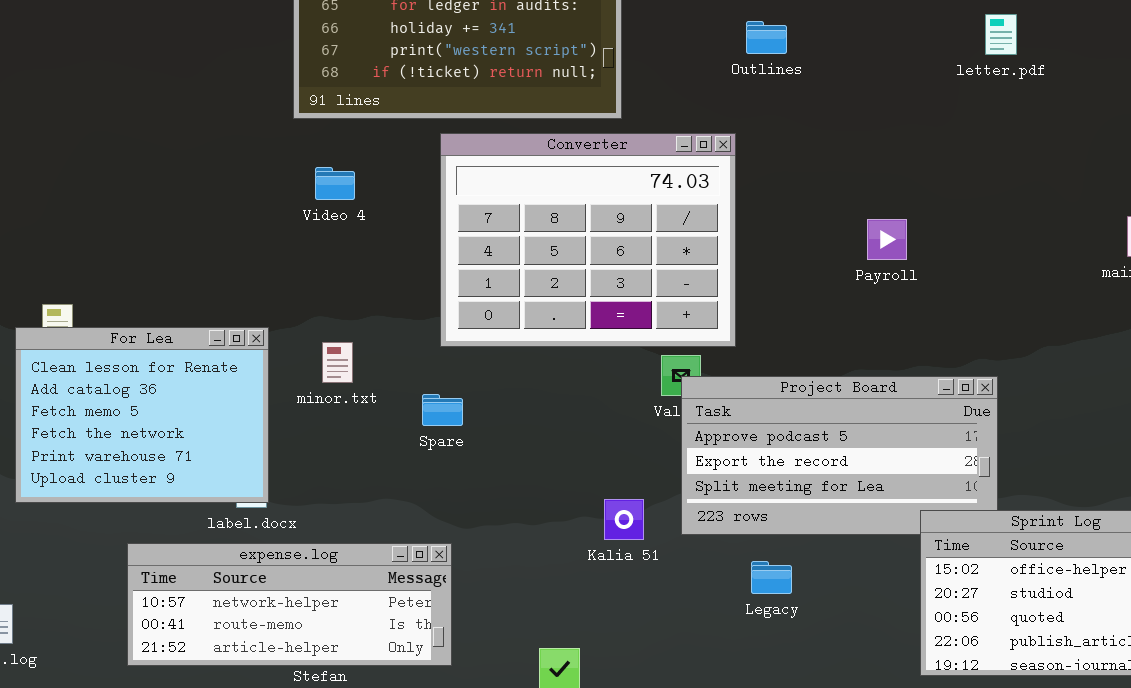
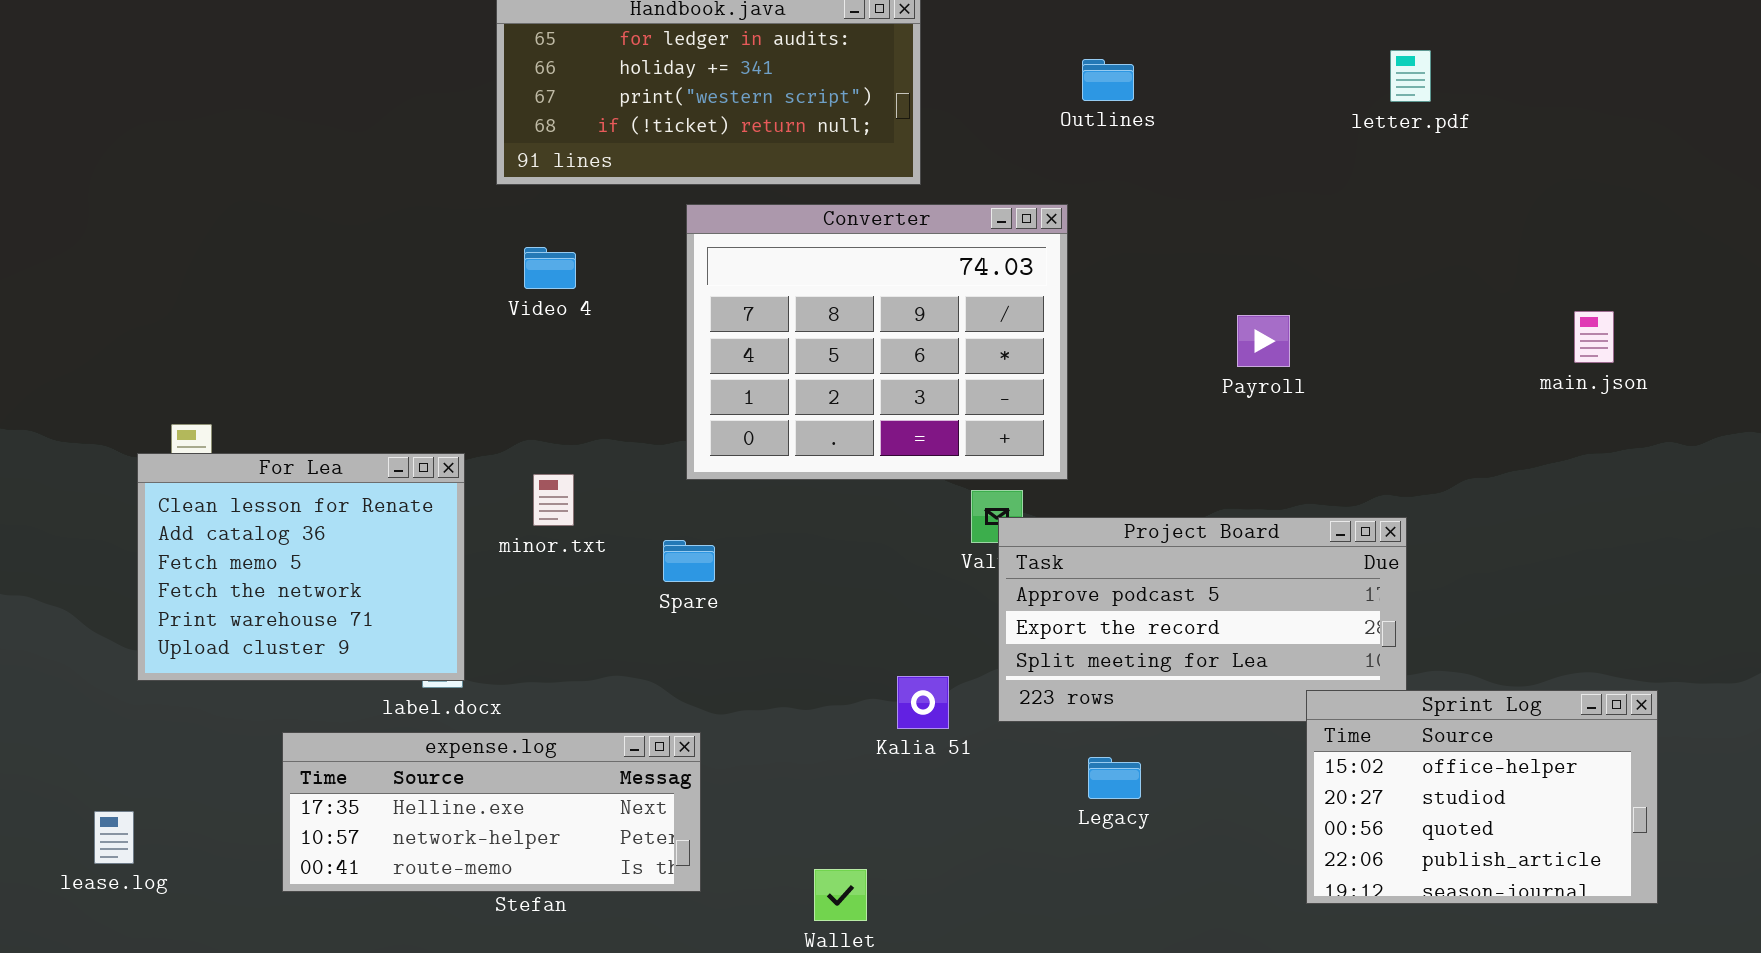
expense.log: [127,543,452,666] -> [282,732,701,892], scrolled up 1 row

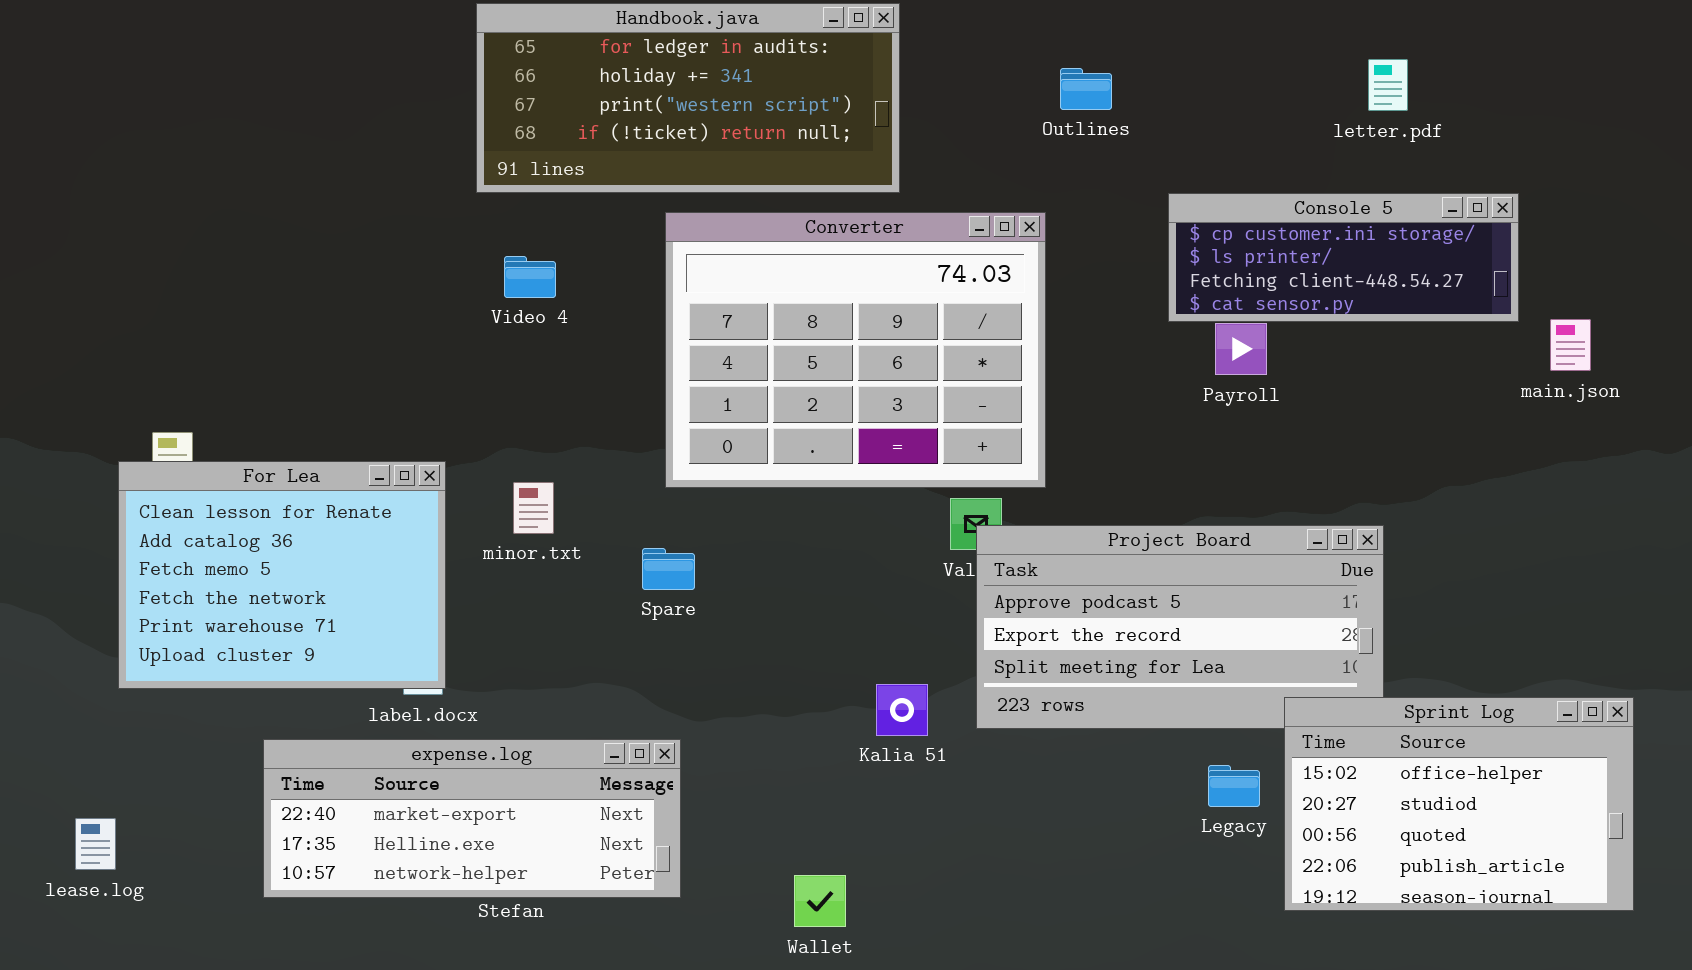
Console 5: none -> [1168,193,1519,322], opened
expense.log: [282,732,701,892] -> [263,739,681,898], scrolled up 1 row
Legacy: [1088,757,1141,799] -> [1208,765,1260,807], moved

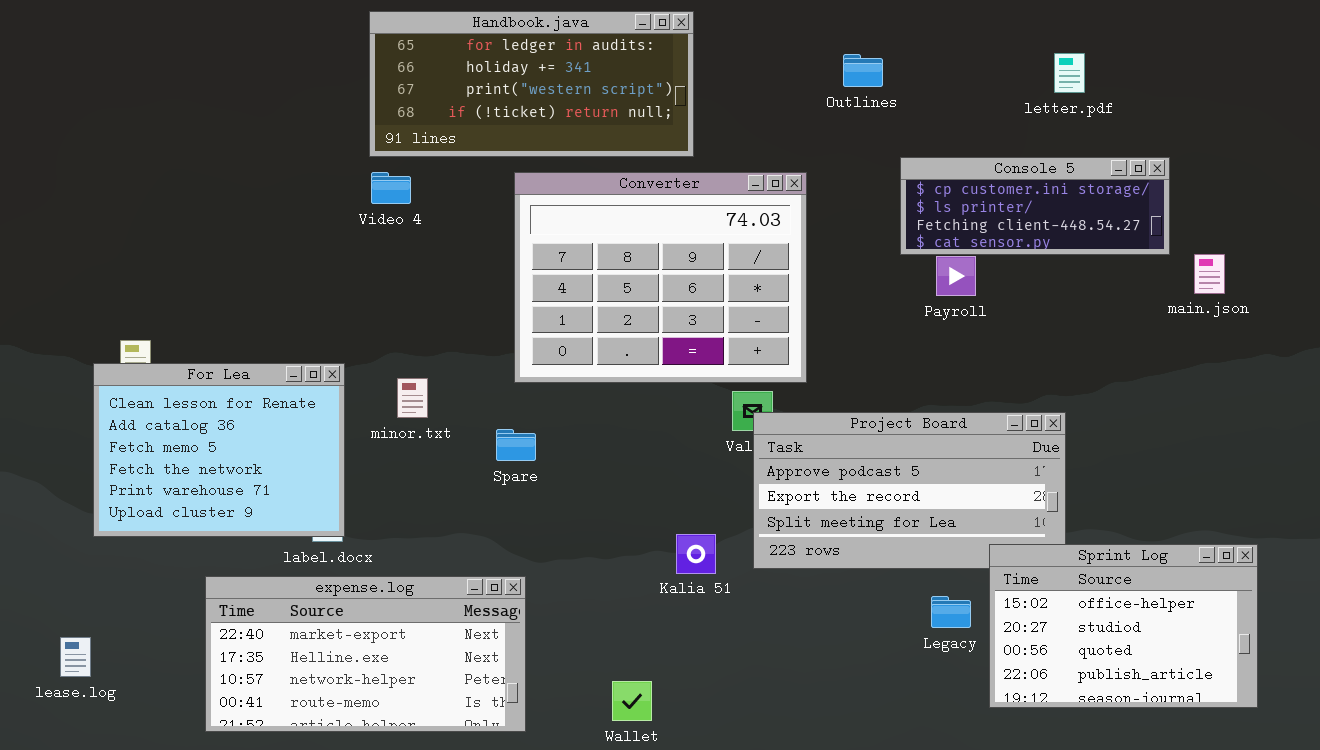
Outlines: [1060,68,1112,110] -> [843,54,883,87], moved
Video 4: [504,256,556,298] -> [371,172,411,204], moved
expense.log: [263,739,681,898] -> [205,576,526,732], resized

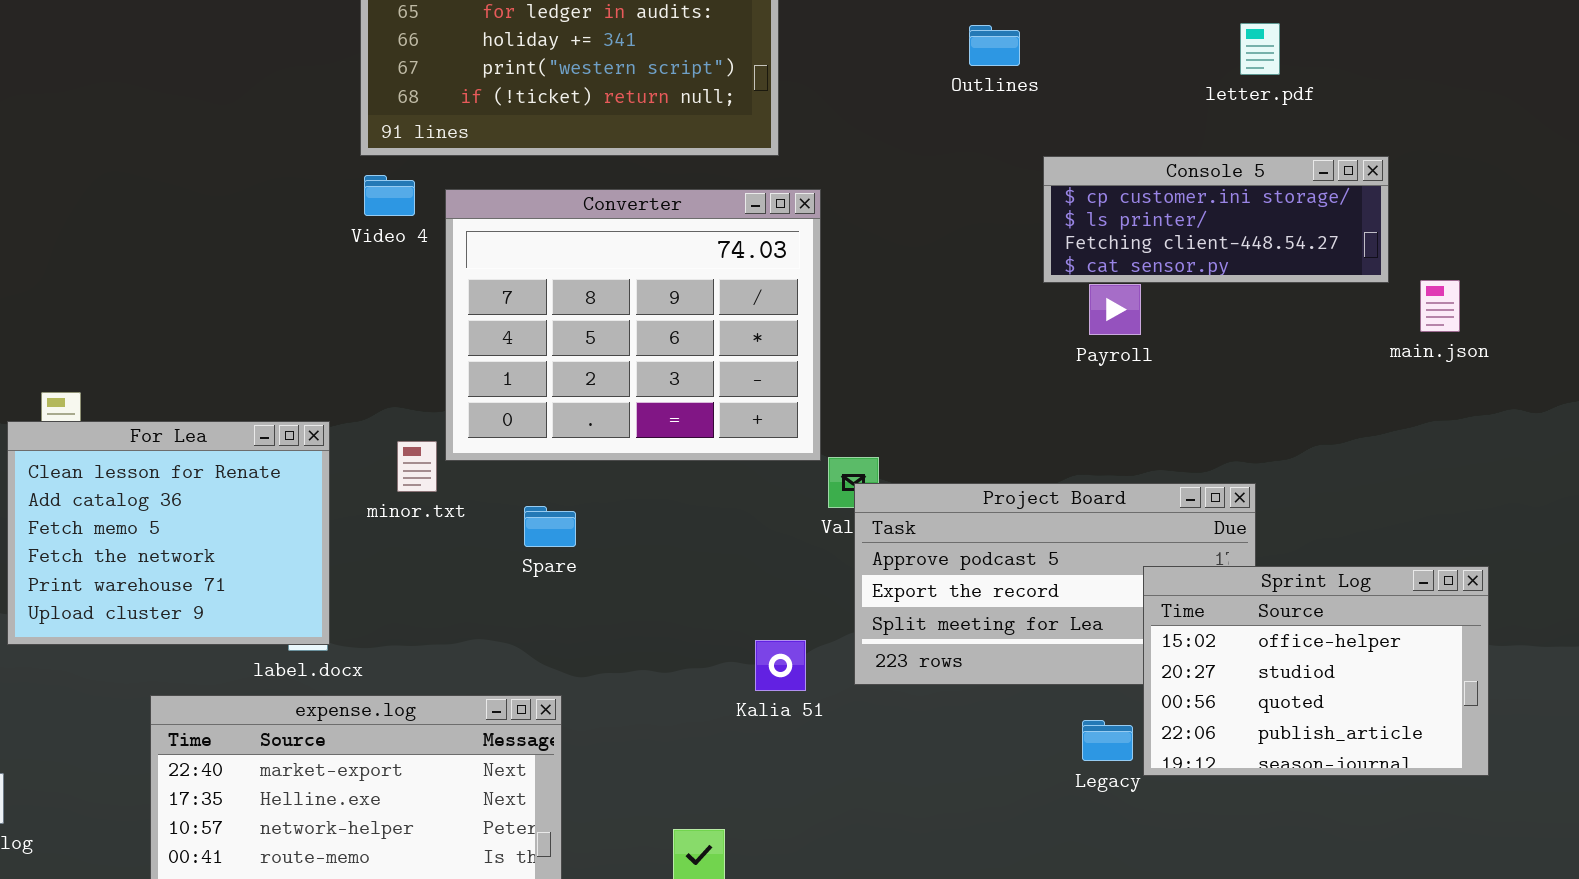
Converter: [514,172,807,383] -> [445,189,821,461], moved
Sprint Log: [989,544,1258,708] -> [1143,566,1489,776], moved

